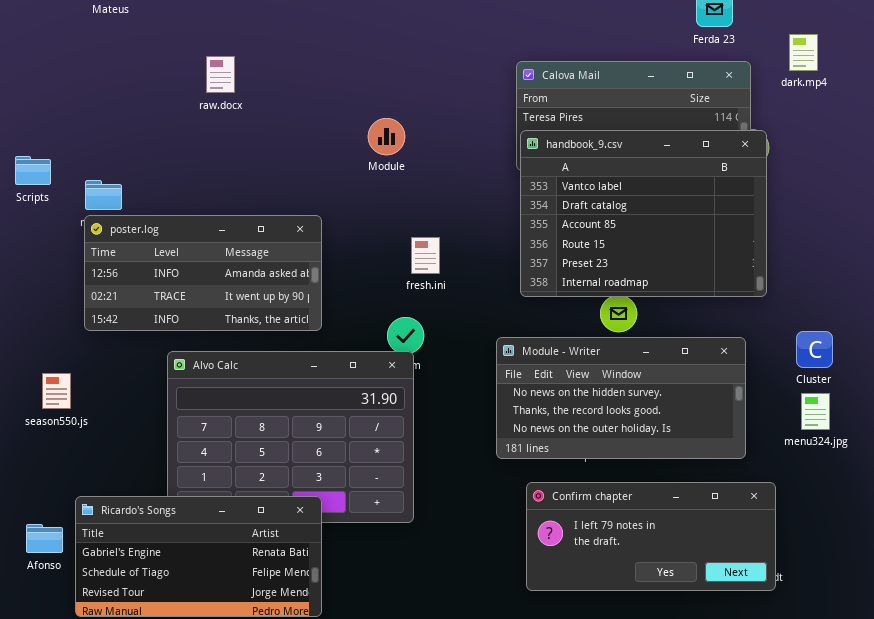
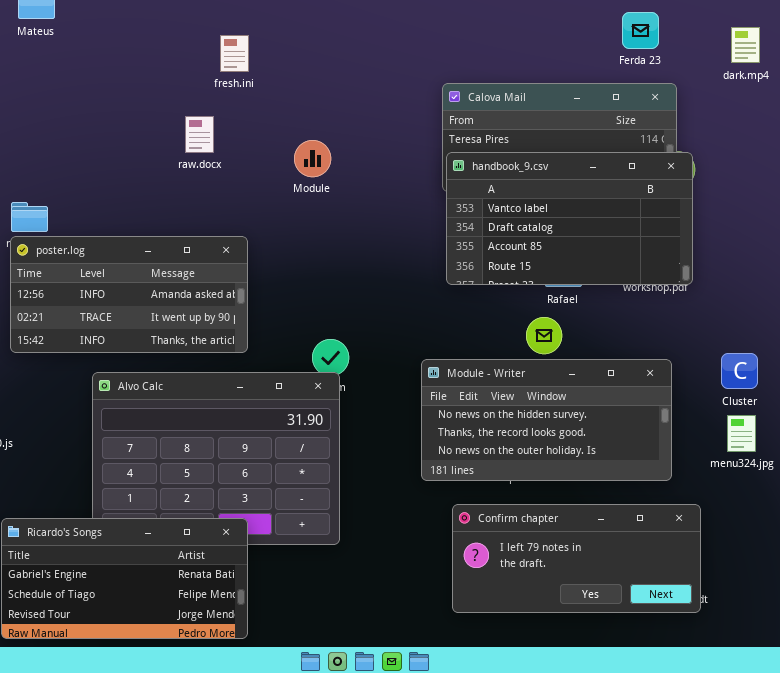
dark.mp4: [789,34,818,71] -> [731,27,760,63], moved
raw.docx: [206,56,235,93] -> [185,116,214,153], moved
handbook_9.csv: [520,130,767,297] -> [446,152,693,285], resized
fresh.ini: [411,237,440,274] -> [220,35,249,72], moved

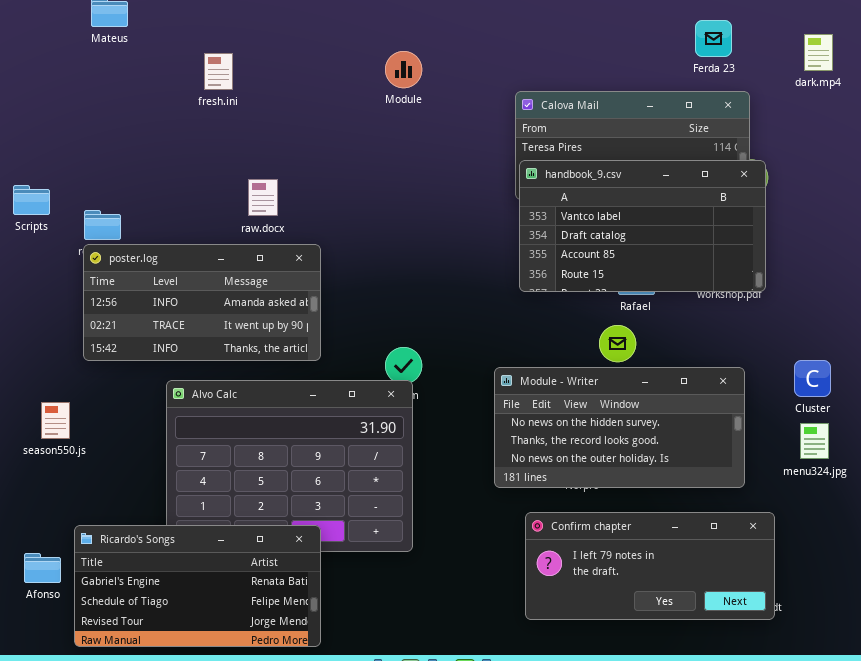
fresh.ini: [220,35,249,72] -> [204,53,233,90], moved
raw.docx: [185,116,214,153] -> [248,179,278,216], moved
Module: [294,140,331,177] -> [385,51,422,88], moved

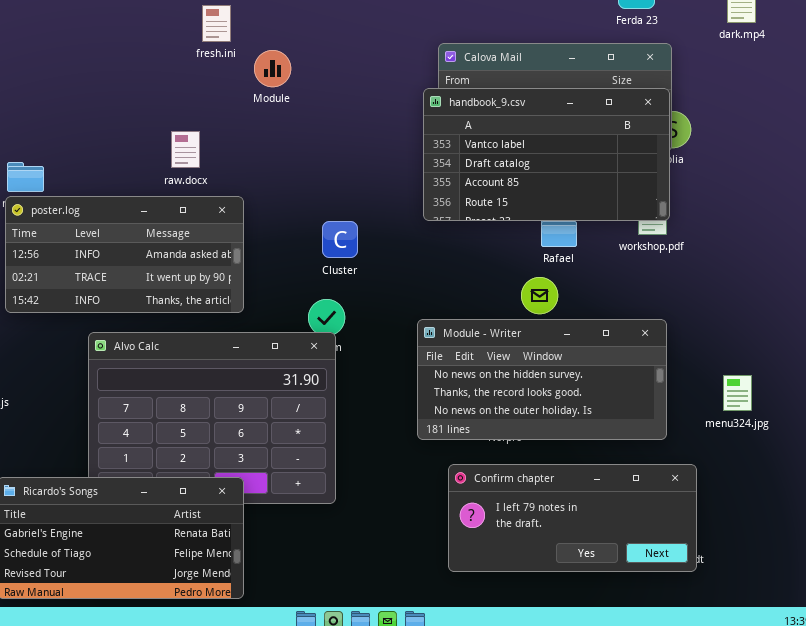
Module: [385,51,422,88] -> [254,50,291,87], moved
fresh.ini: [204,53,233,90] -> [202,5,231,42], moved
handbook_9.csv: [519,160,766,292] -> [423,88,670,221], moved
Cluster: [794,360,831,397] -> [322,221,358,258], moved

